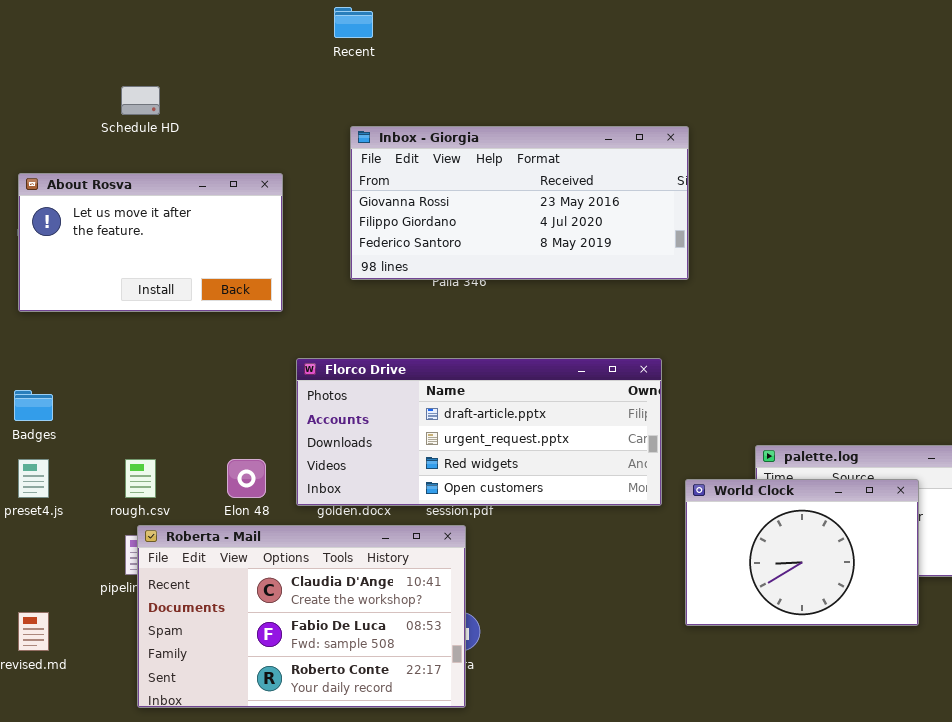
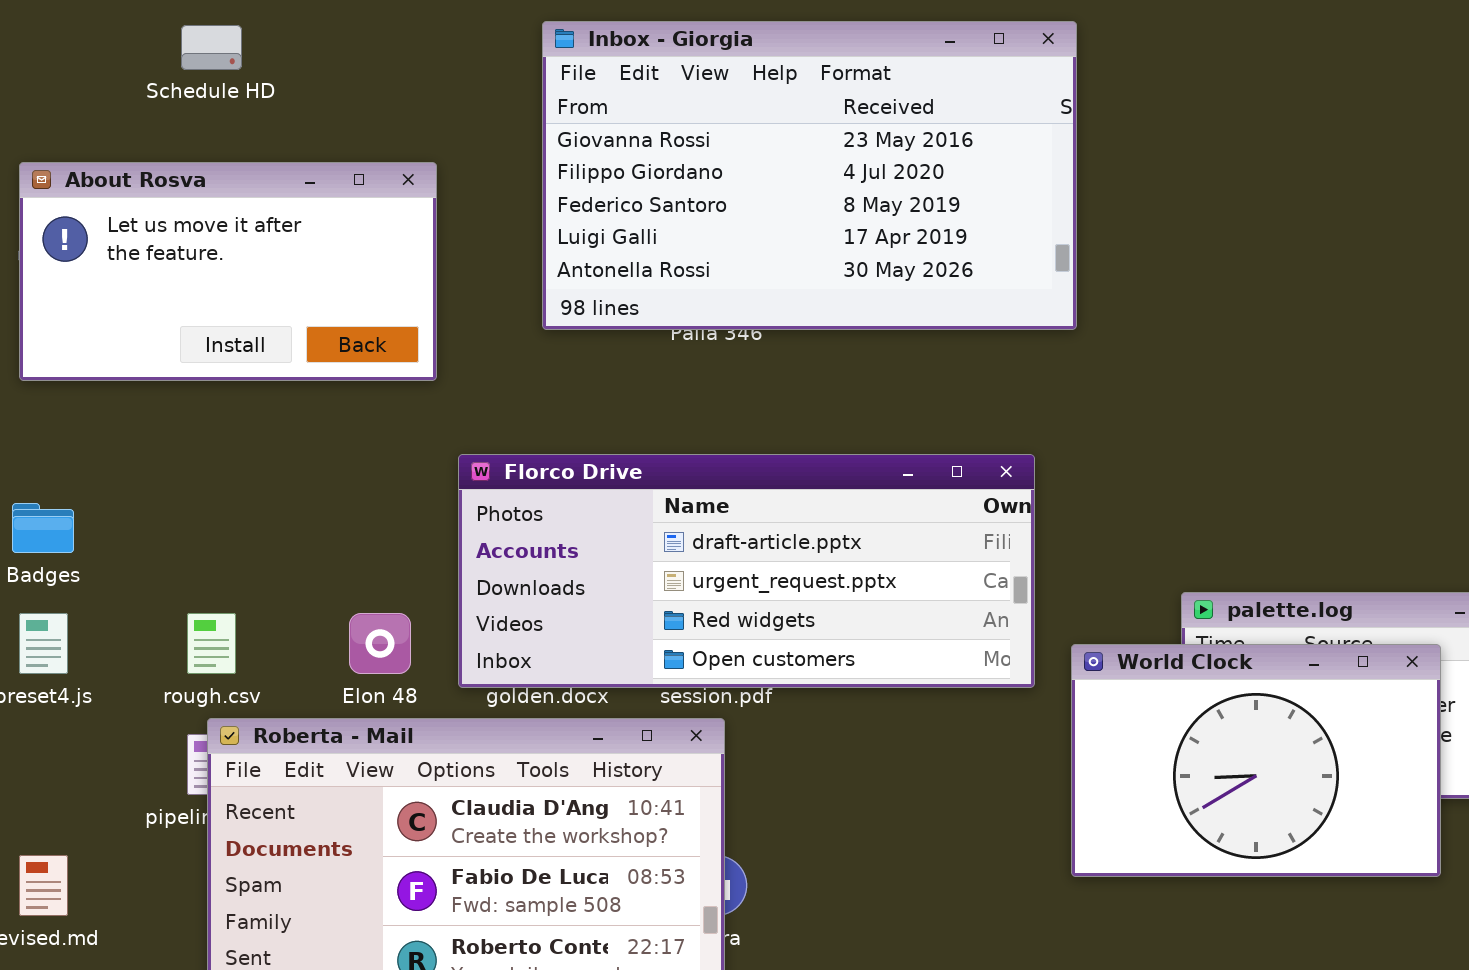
Inbox - Giorgia: [350,126,689,280] -> [542,21,1077,330], resized

